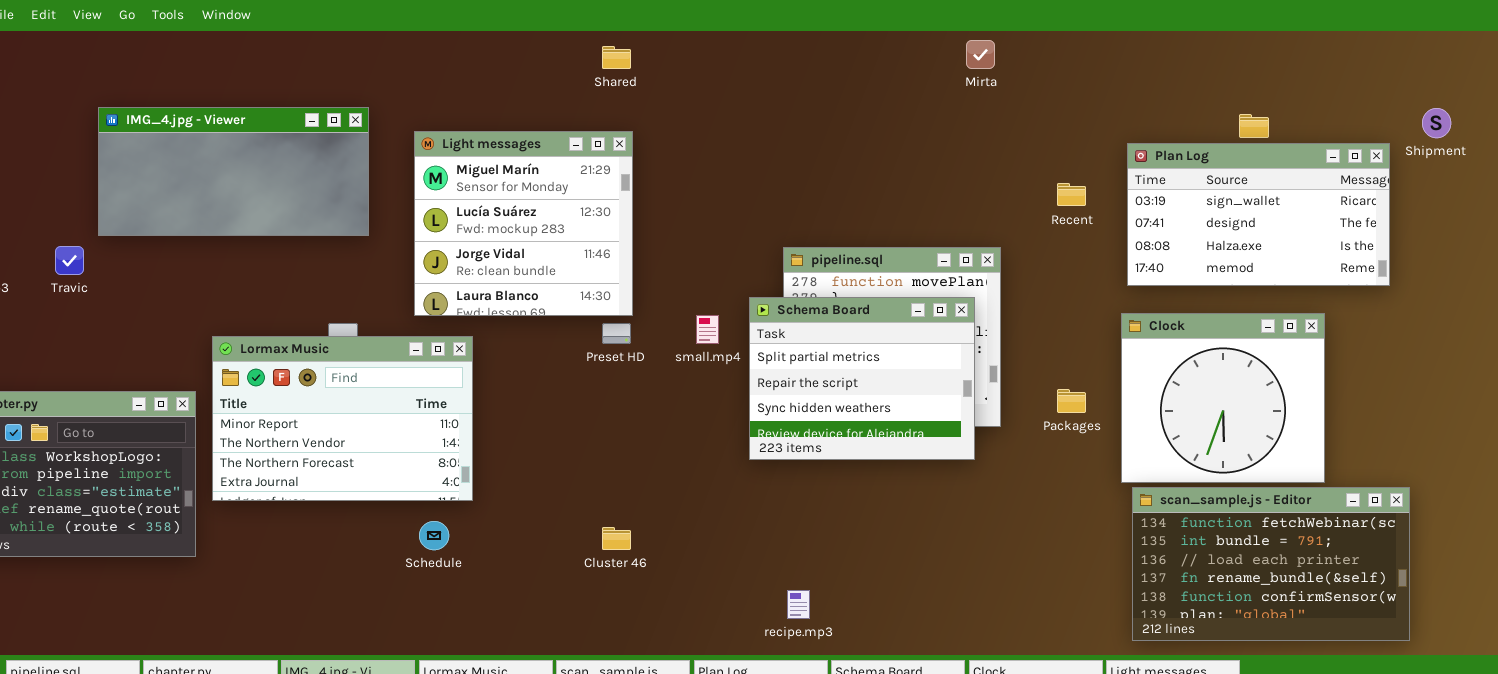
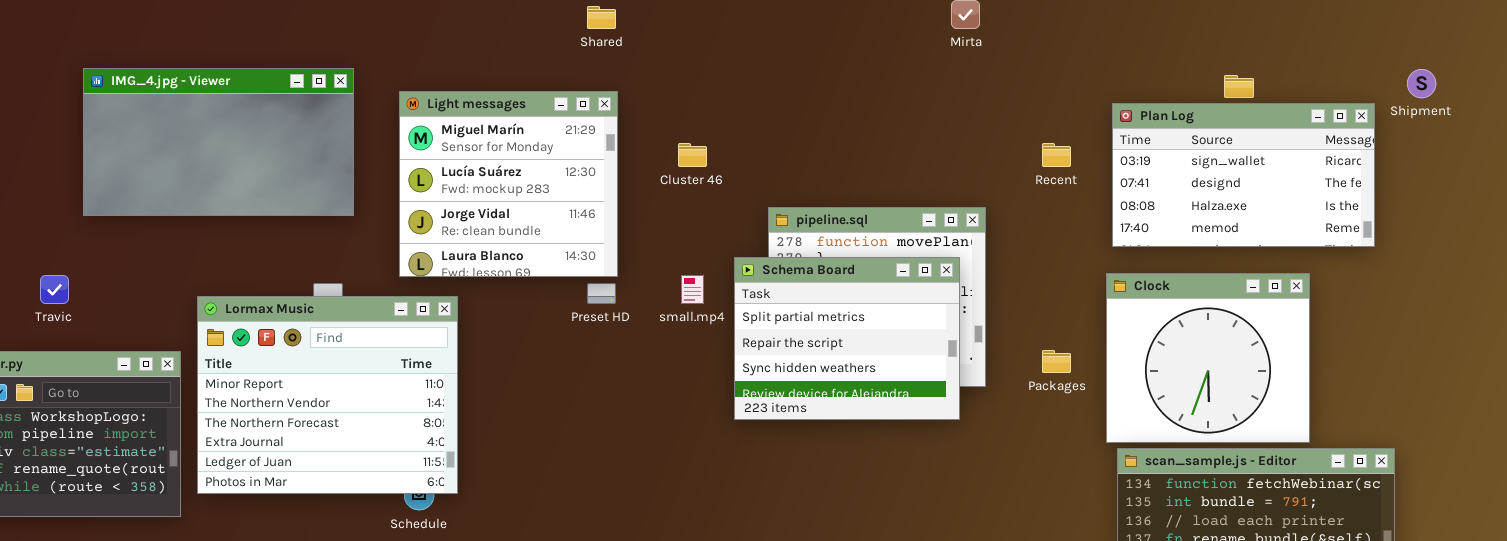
IMG_4.jpg - Viewer: [98,107,369,236] -> [83,68,354,216], resized
Travic: [55,246,84,275] -> [40,275,69,304], moved
Lormax Music: [212,336,473,501] -> [197,296,458,494], resized
Cluster 46: [602,527,631,550] -> [678,143,707,167], moved

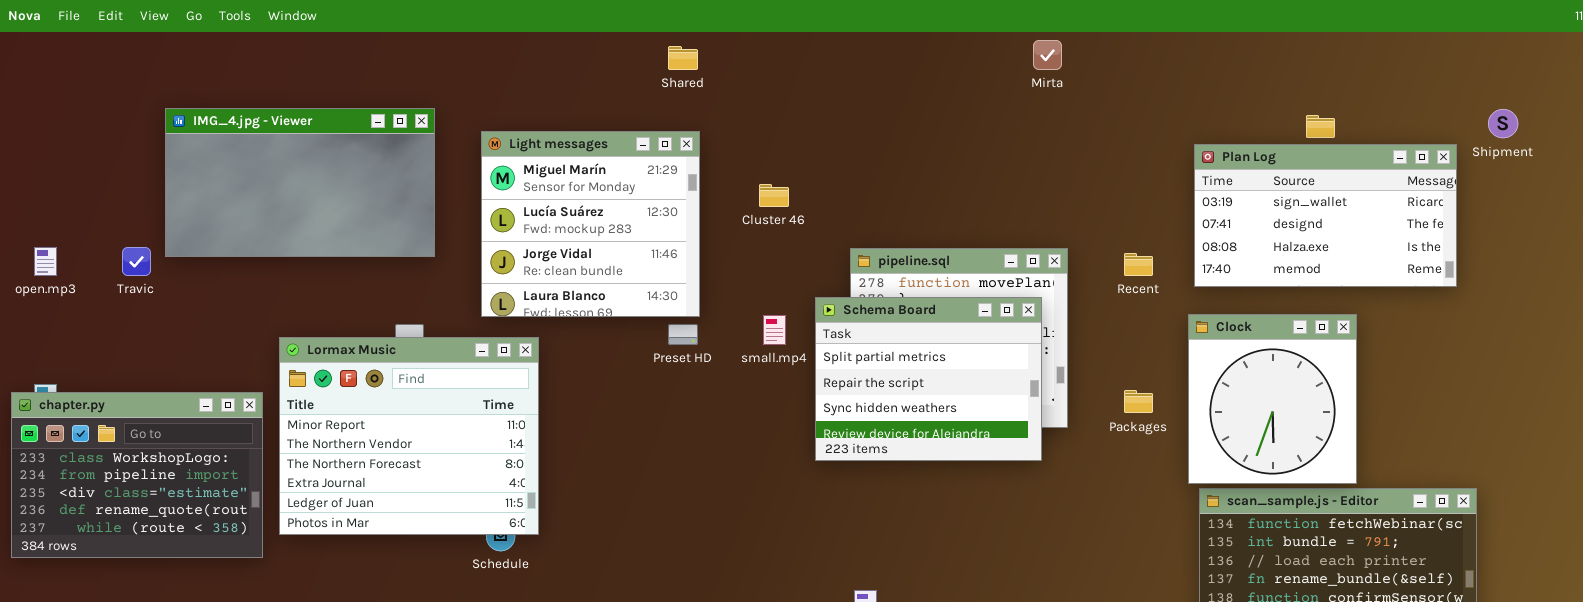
Recent: [1042,143,1071,167] -> [1124,253,1153,276], moved
Clock: [1106,273,1310,443] -> [1188,314,1357,484], resized
Travic: [40,275,69,304] -> [122,247,151,276], moved

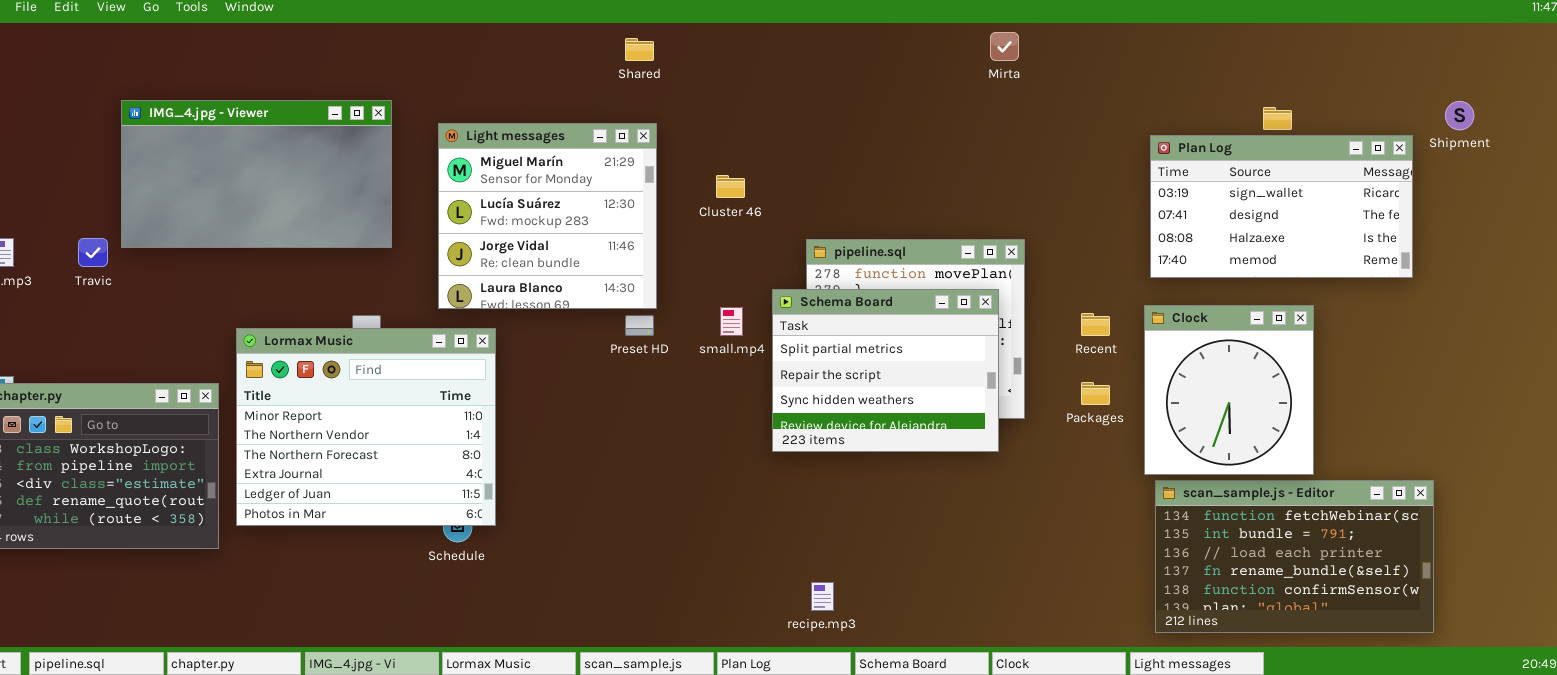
Recent: [1124,253,1153,276] -> [1081,313,1110,336], moved

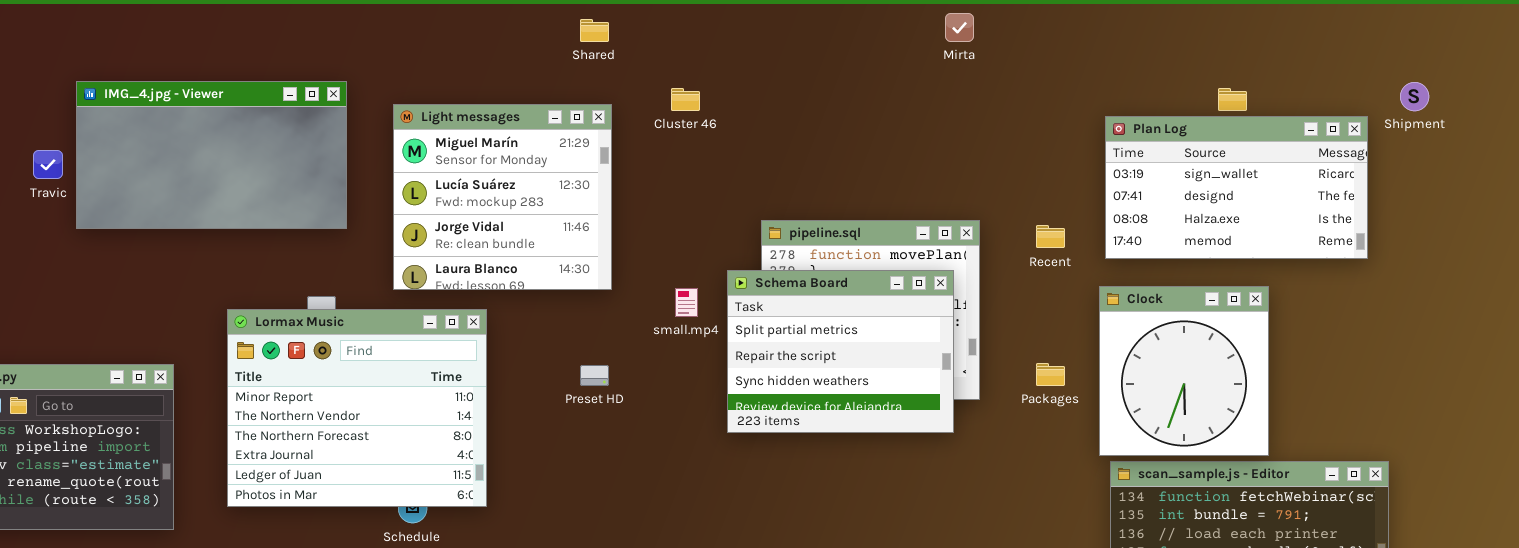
Cluster 46: [716,175,745,198] -> [671,88,700,111], moved
Travic: [78,238,108,267] -> [33,150,63,179], moved
Recent: [1081,313,1110,336] -> [1036,225,1065,248], moved
Preset HD: [625,315,654,336] -> [580,365,609,386], moved
Lormax Music: [236,328,496,526] -> [227,309,487,507], moved

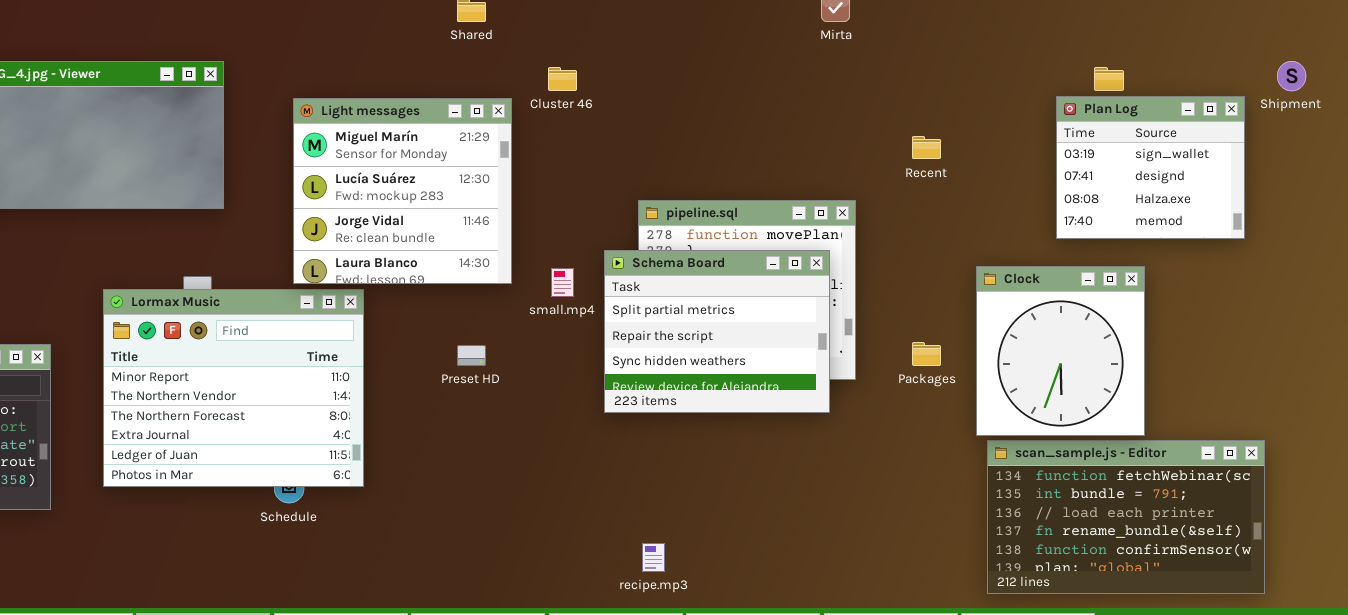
Light messages: [393,104,612,290] -> [293,98,512,284], moved
Plan Log: [1105,116,1368,259] -> [1056,96,1245,239], resized
Recent: [1036,225,1065,248] -> [912,136,941,159], moved

